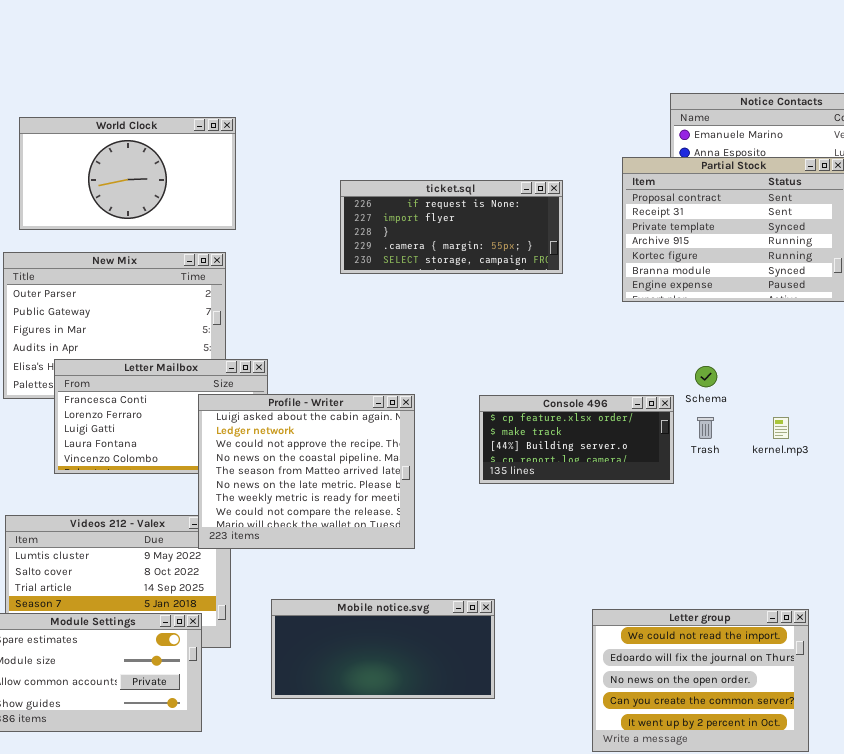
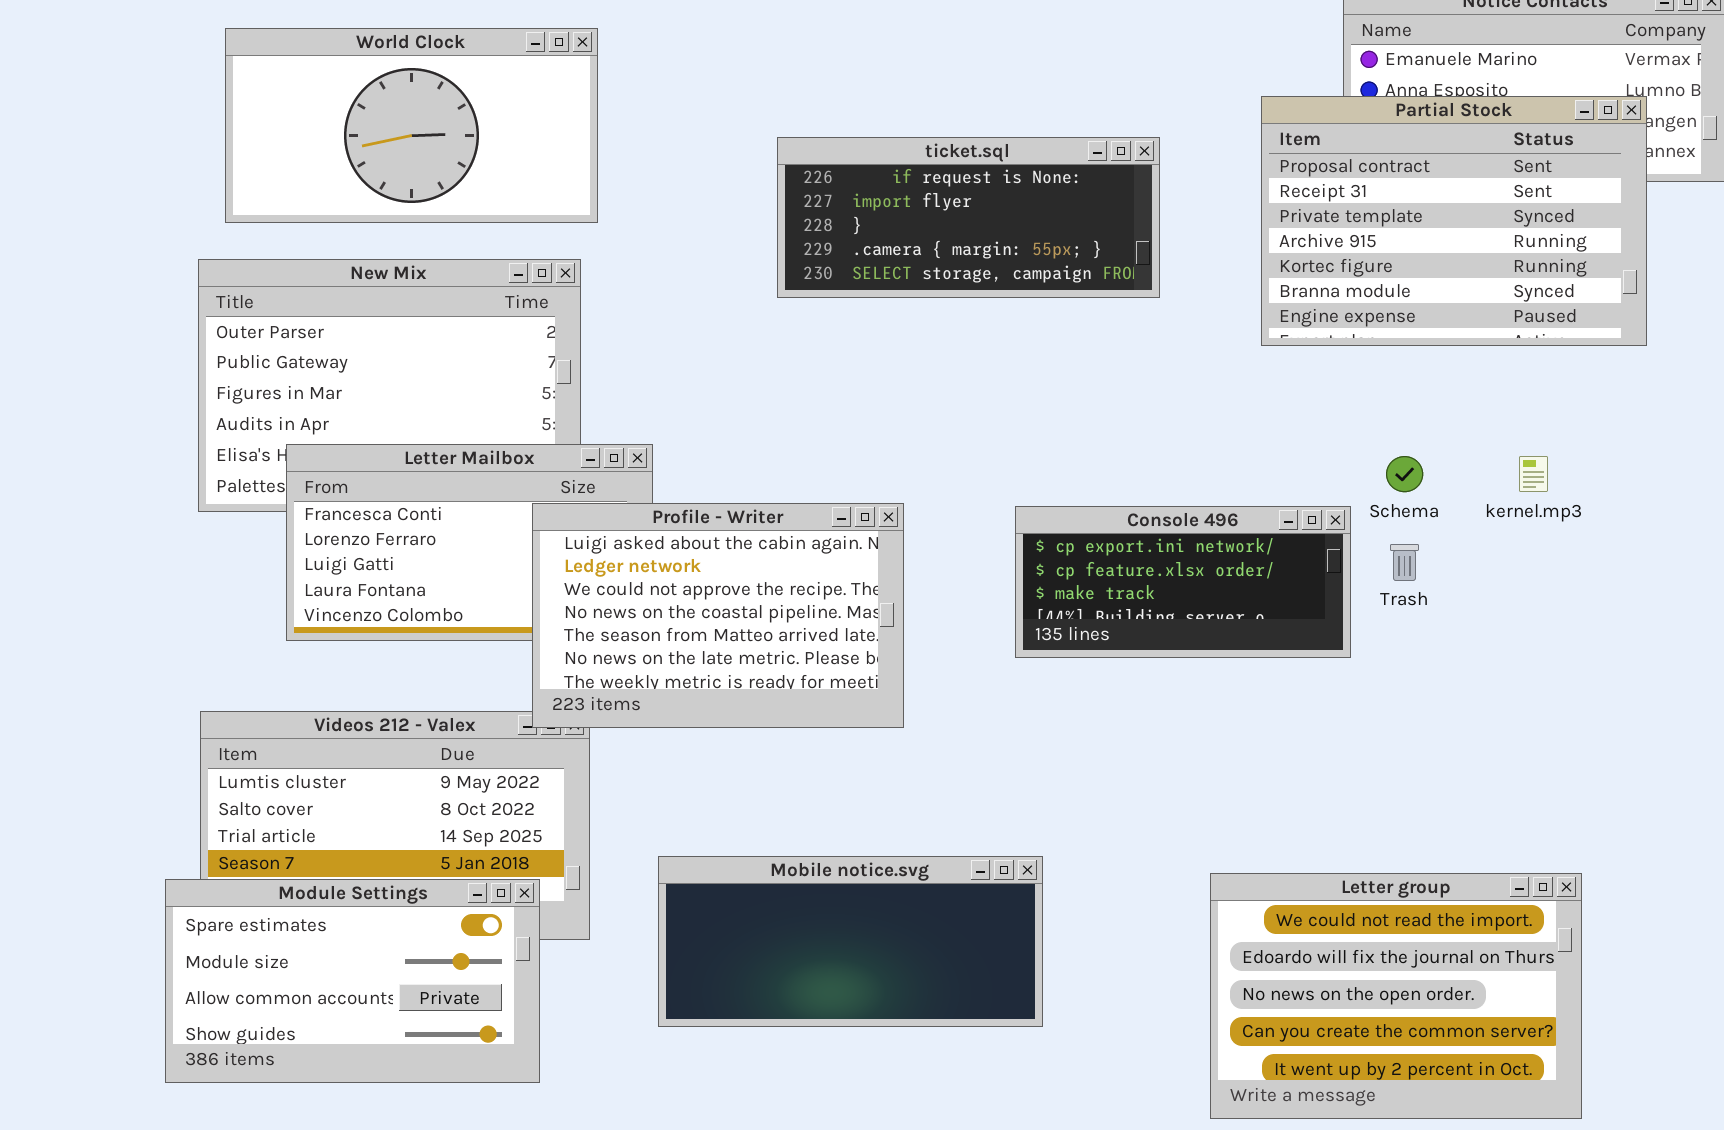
Profile - Writer: [198,394,415,549] -> [532,503,904,728], resized
Console 496: [479,395,674,484] -> [1015,506,1351,658], scrolled up 1 row
kernel.mp3: [773,417,789,439] -> [1519,456,1548,492], moved

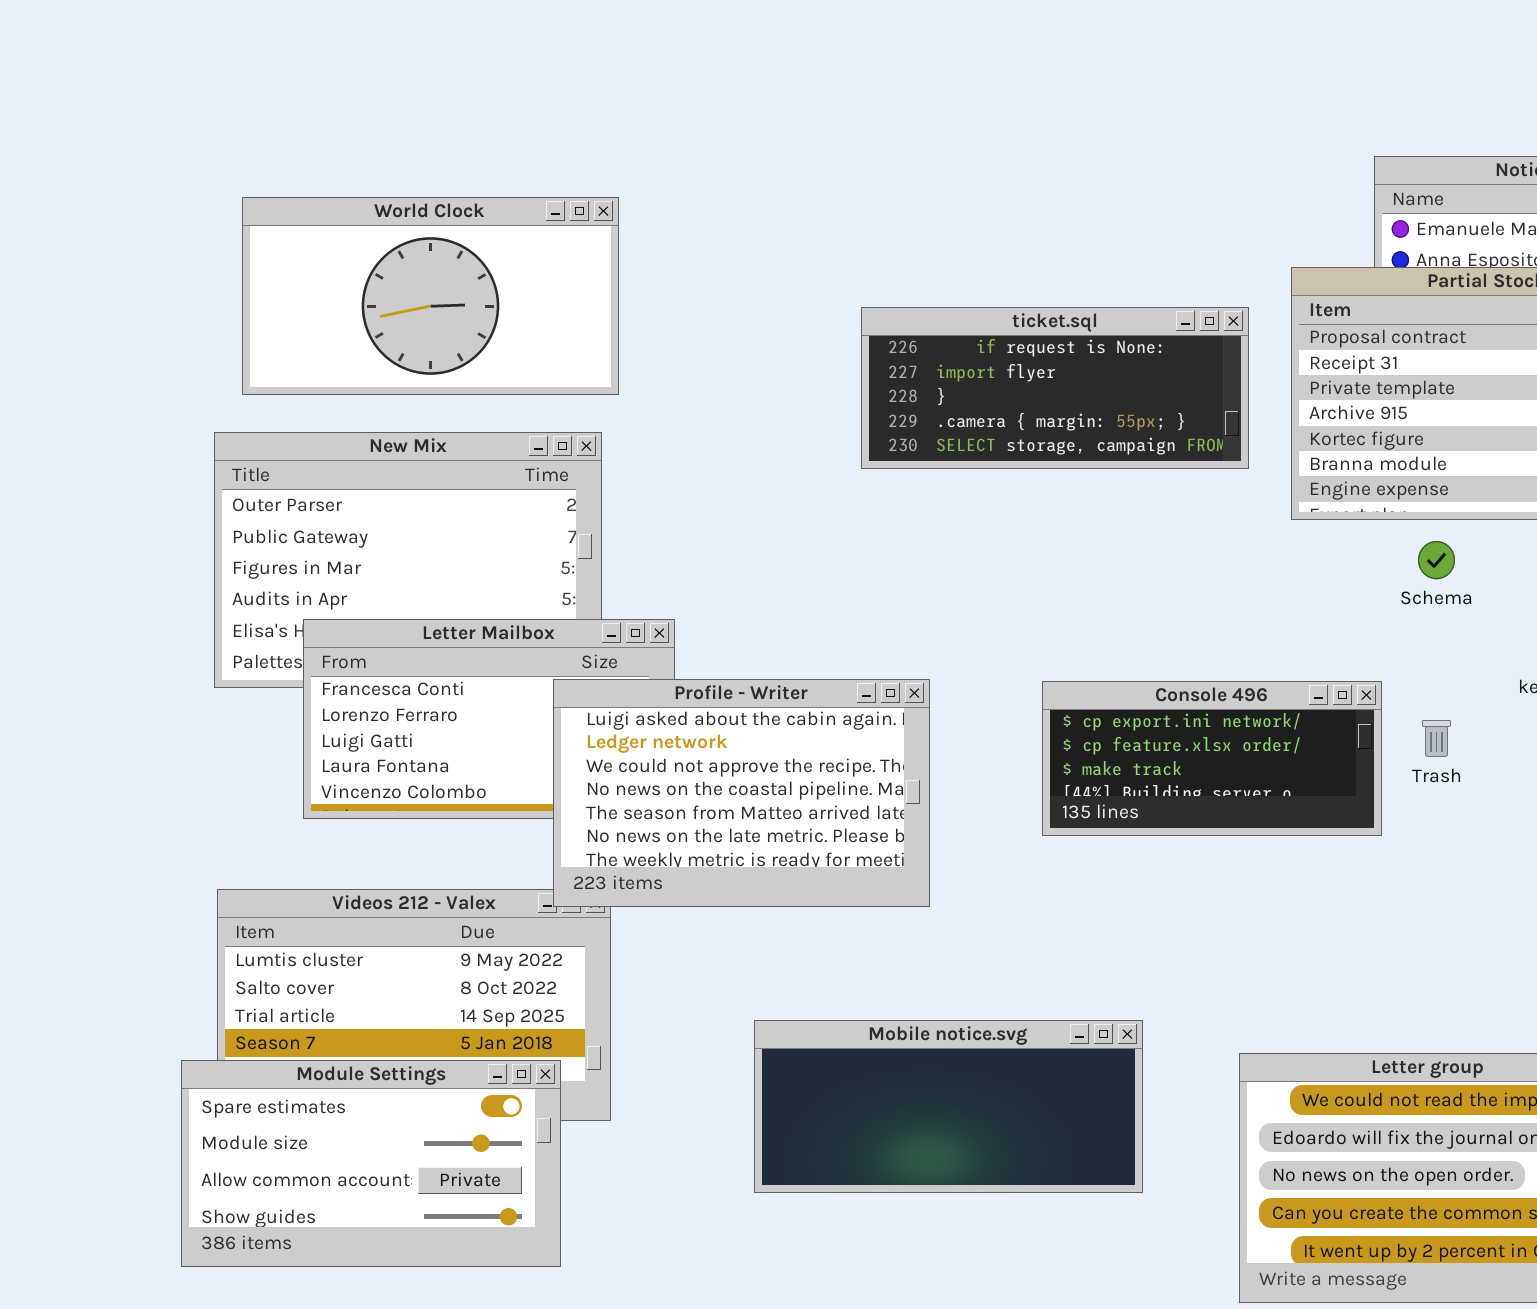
ticket.sql: [777,137,1160,298] -> [861,307,1249,469], moved
Schema: [1386,456,1423,492] -> [1418,541,1455,579], moved
Mobile notice.svg: [658,856,1043,1027] -> [754,1020,1143,1193], moved

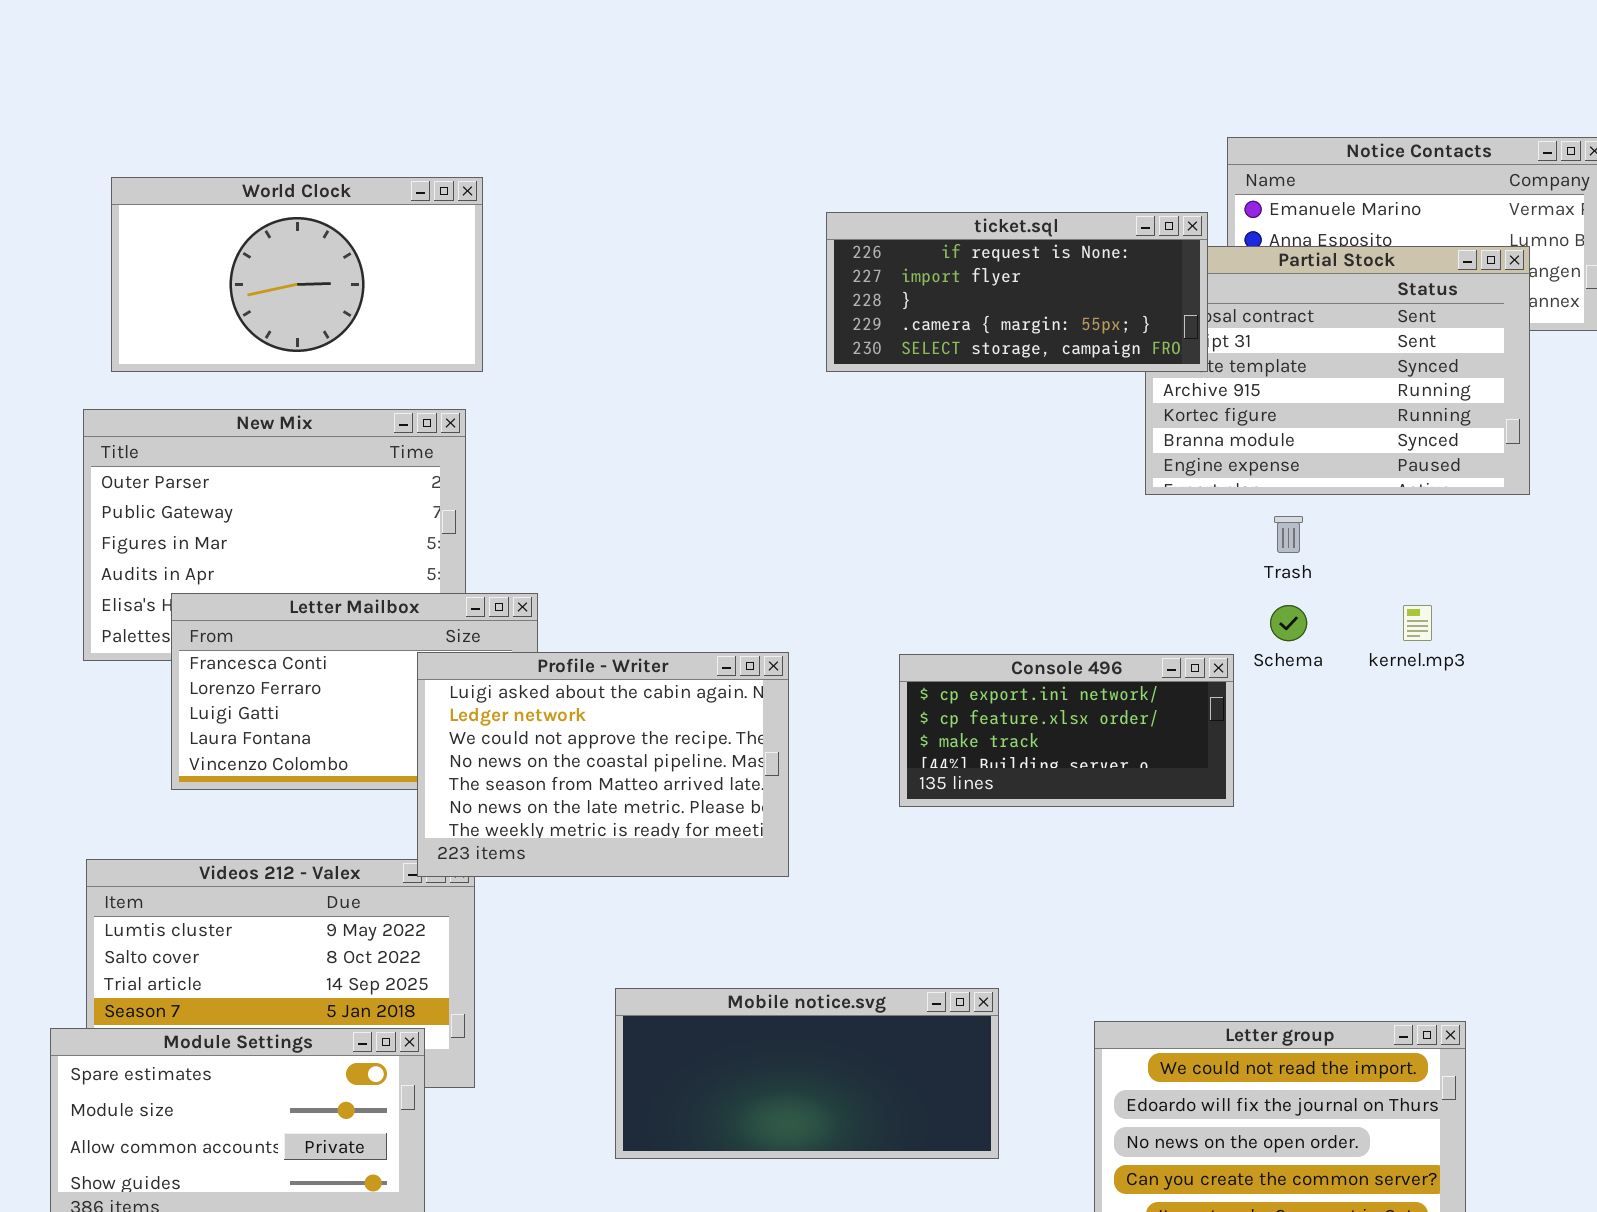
ticket.sql: [861,307,1249,469] -> [826,212,1208,372], moved
Schema: [1418,541,1455,579] -> [1270,605,1307,641], moved
Trash: [1422,720,1451,757] -> [1274,516,1303,553], moved

